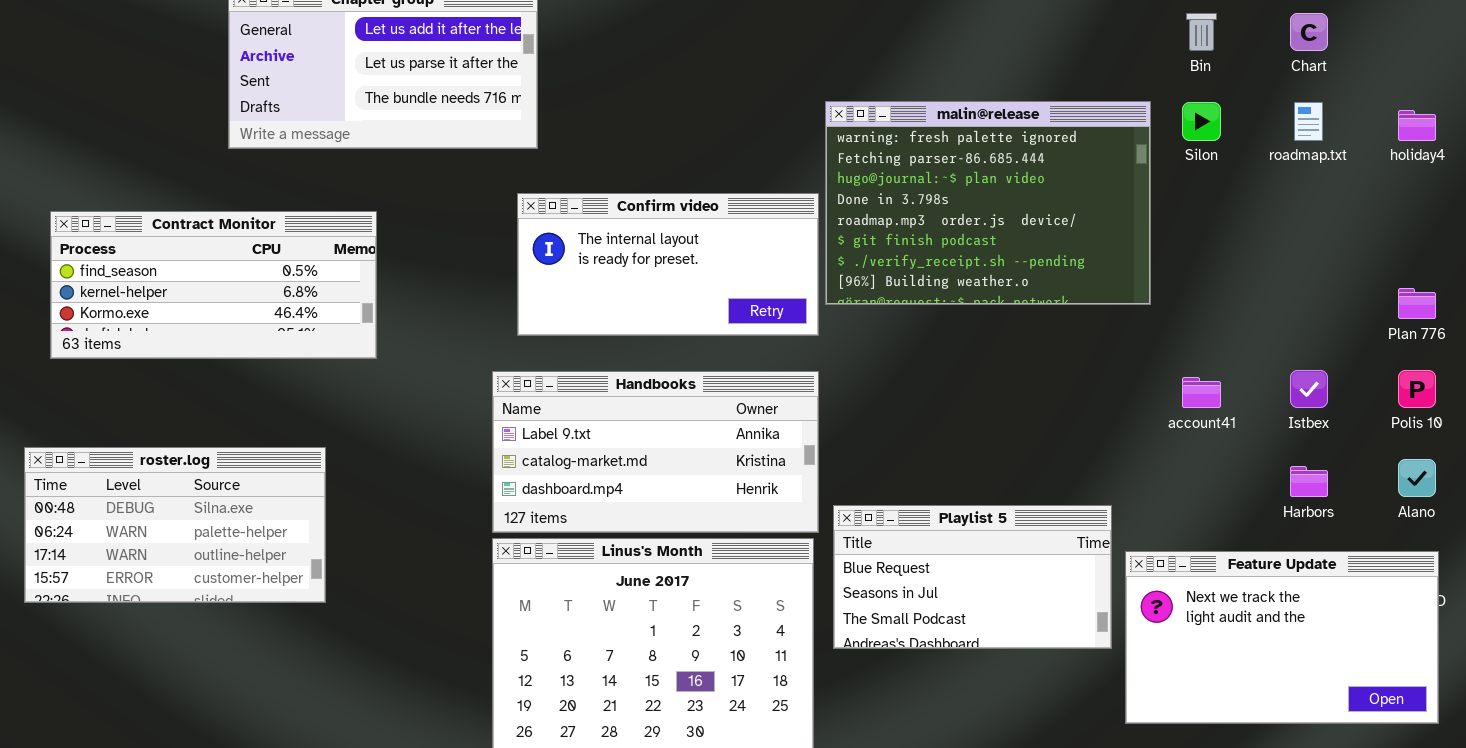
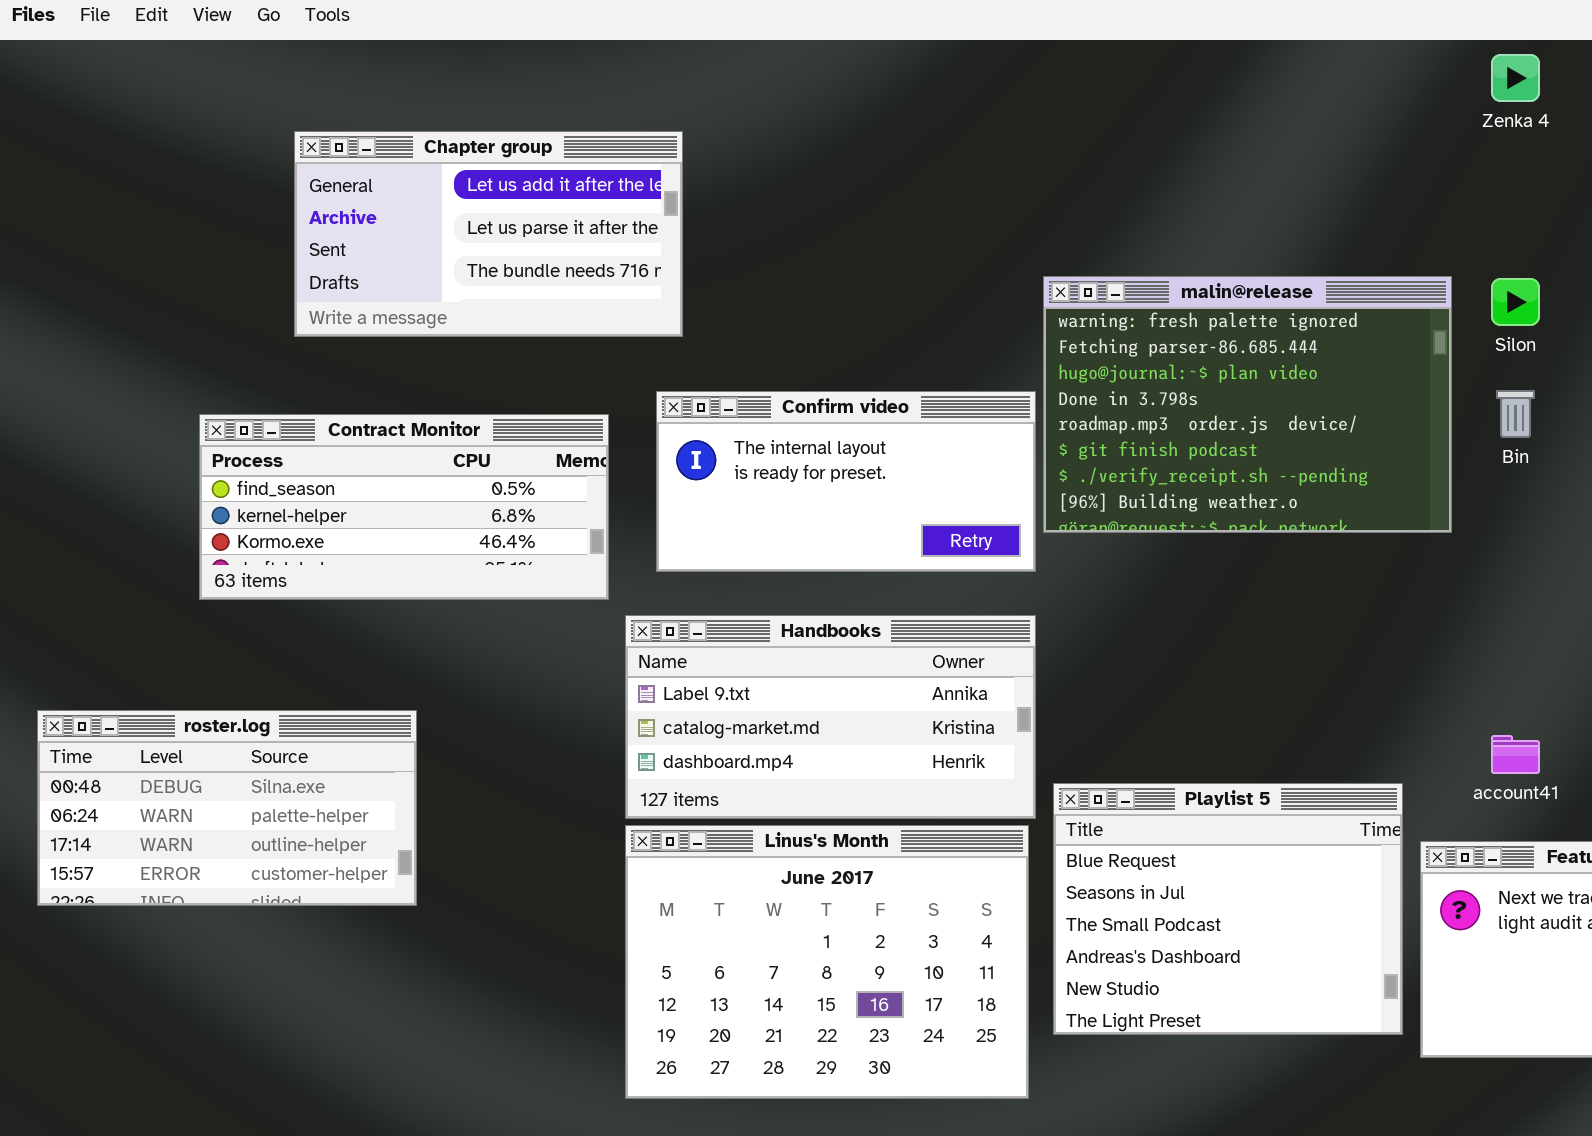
Bin: [1186,13,1217,51] -> [1496,390,1535,438], moved
Contract Monitor: [50,211,377,359] -> [199,414,609,600], moved
account41: [1182,377,1221,408] -> [1491,735,1540,774], moved
Playlist 5: [833,505,1112,649] -> [1053,783,1403,1035], resized

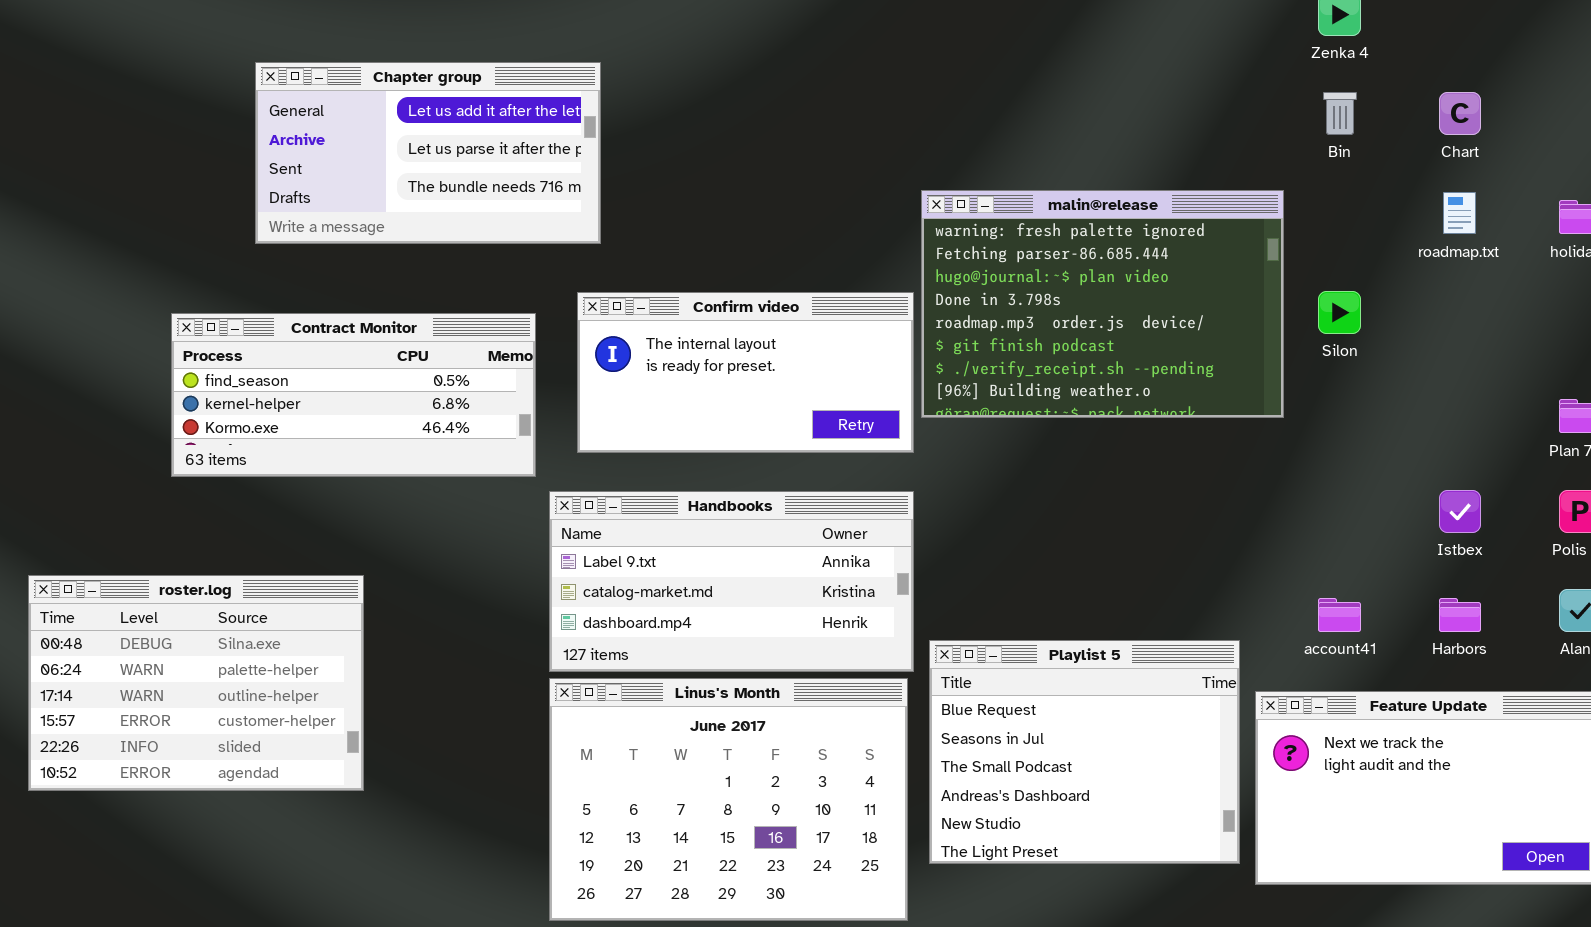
Silon: [1491,278,1540,326] -> [1318,291,1361,334], moved
Bin: [1496,390,1535,438] -> [1323,92,1357,135], moved
roster.log: [37,710,417,906] -> [28,575,364,791], resized

